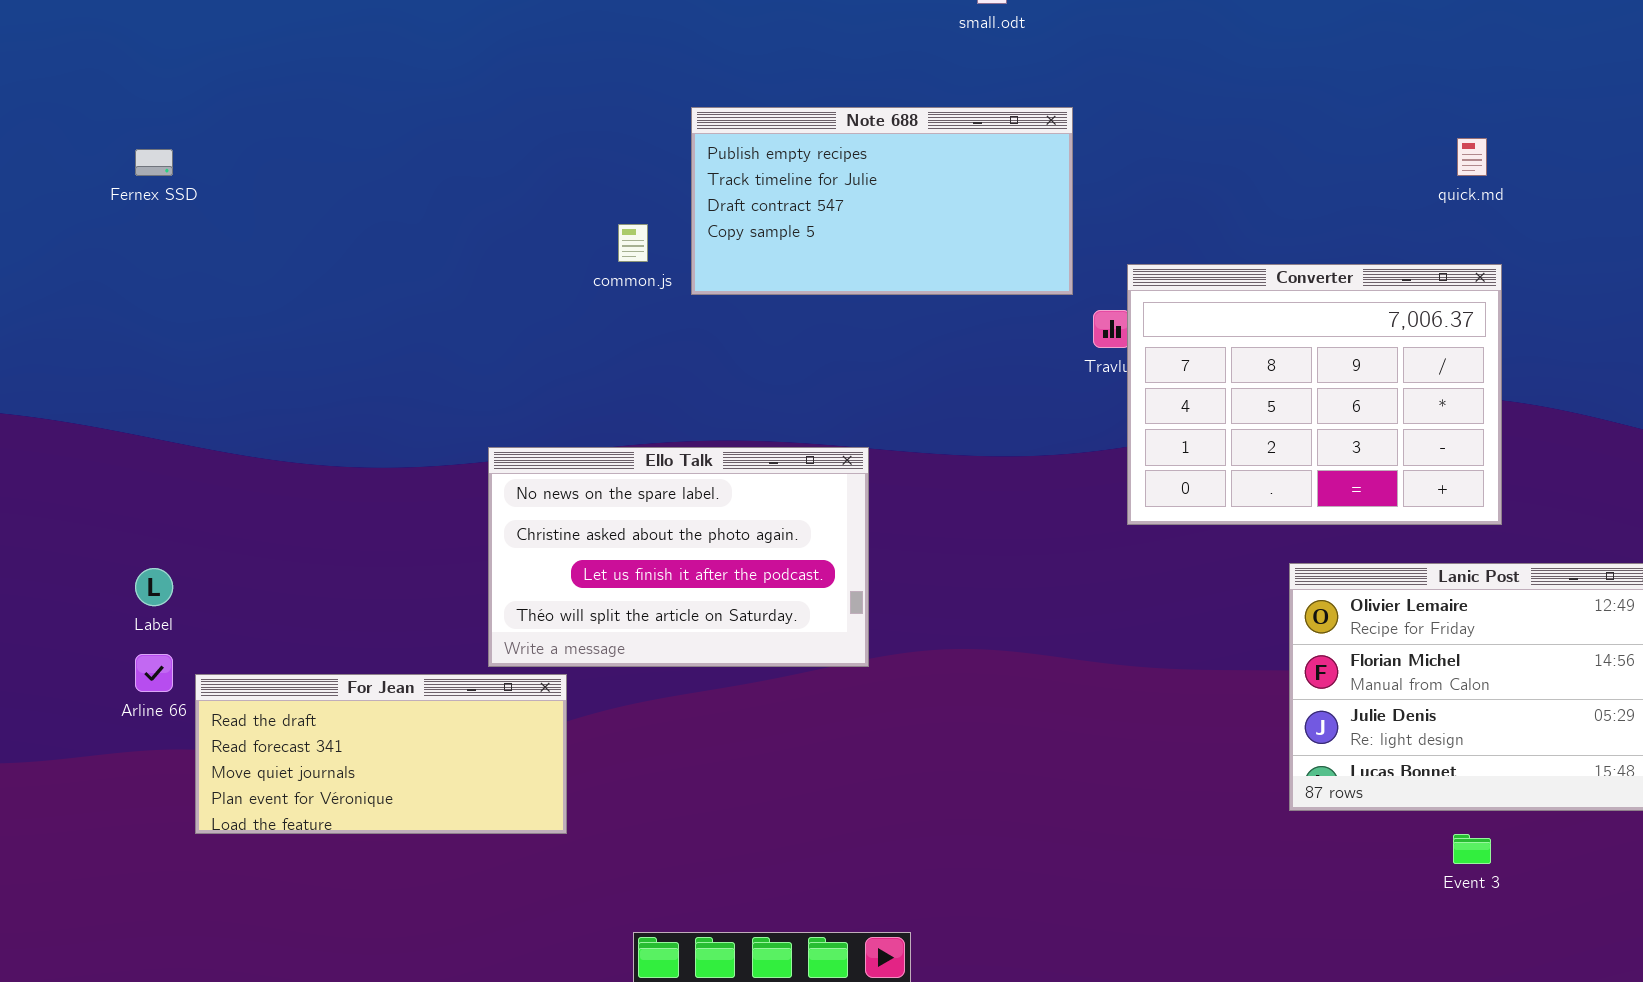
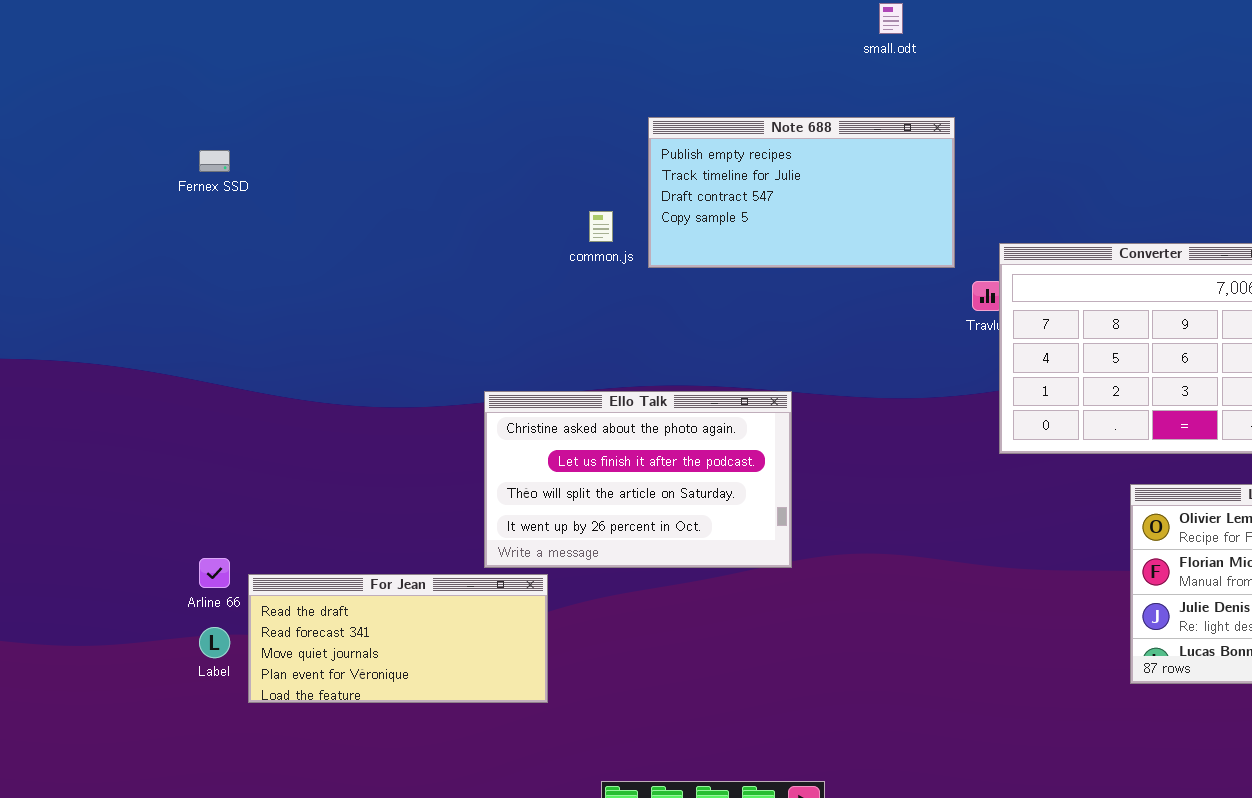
Ello Talk: [488,447,869,667] -> [484,391,792,568], scrolled down 1 row
Label: [135,568,173,606] -> [199,627,230,658], moved

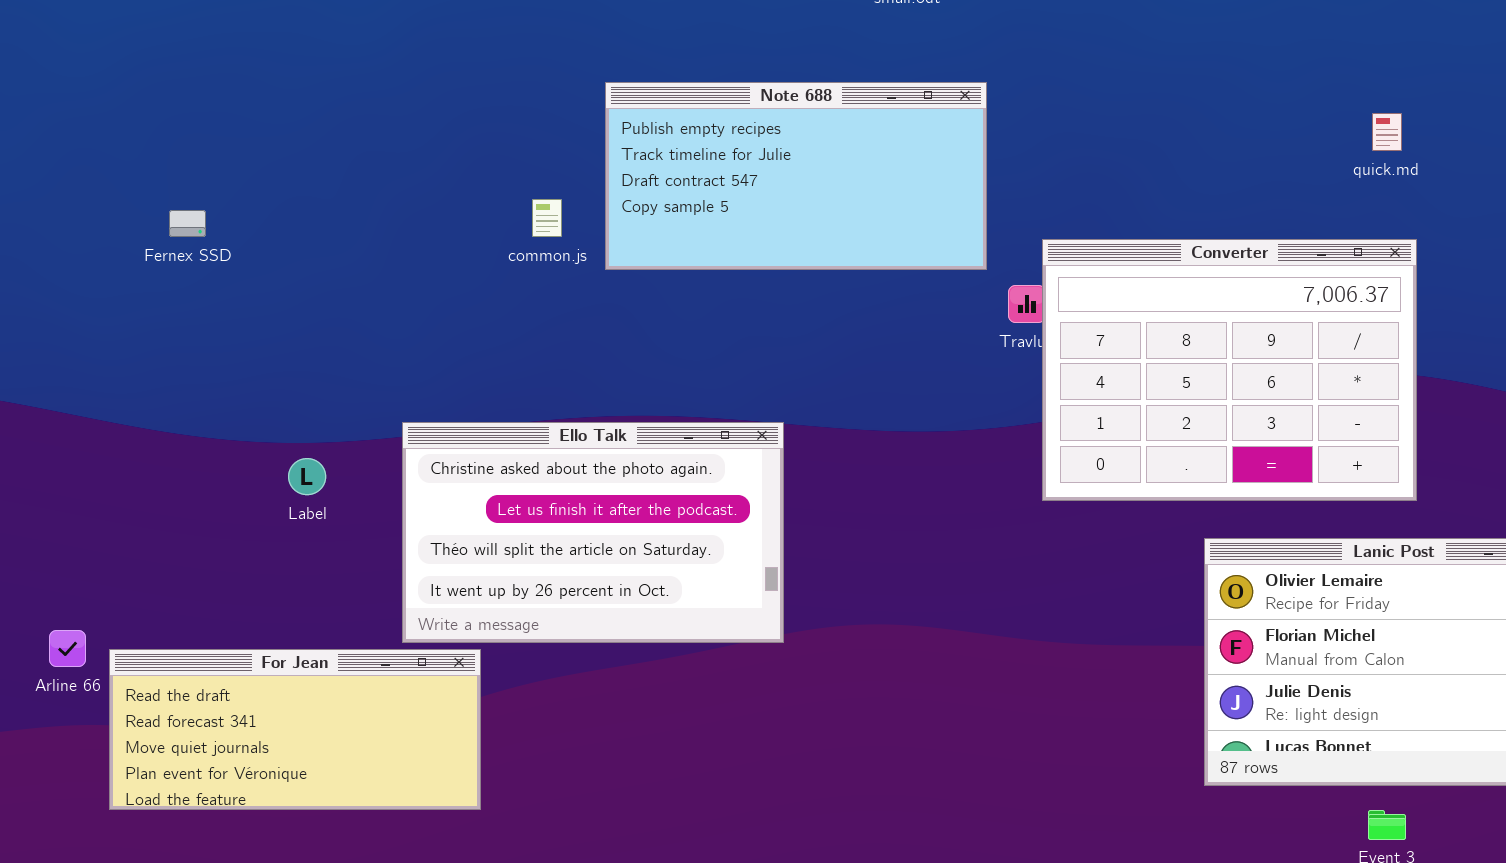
Fernex SSD: [199,150,230,172] -> [169,210,206,237], moved
Label: [199,627,230,658] -> [288,458,326,495], moved

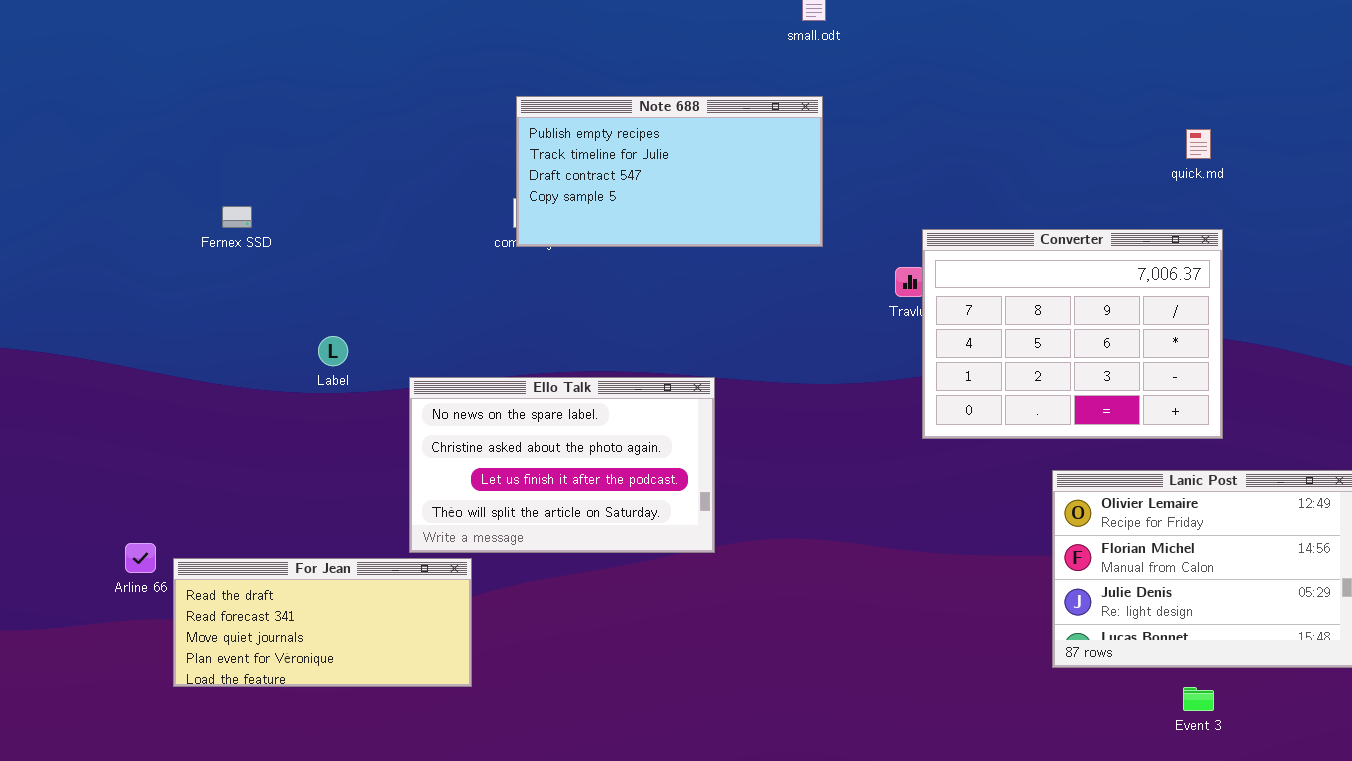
Note 688: [605,82,987,270] -> [516,96,823,247], moved
Ello Talk: [402,422,784,643] -> [409,377,715,553], scrolled up 1 row
Label: [288,458,326,495] -> [318,336,348,366], moved

